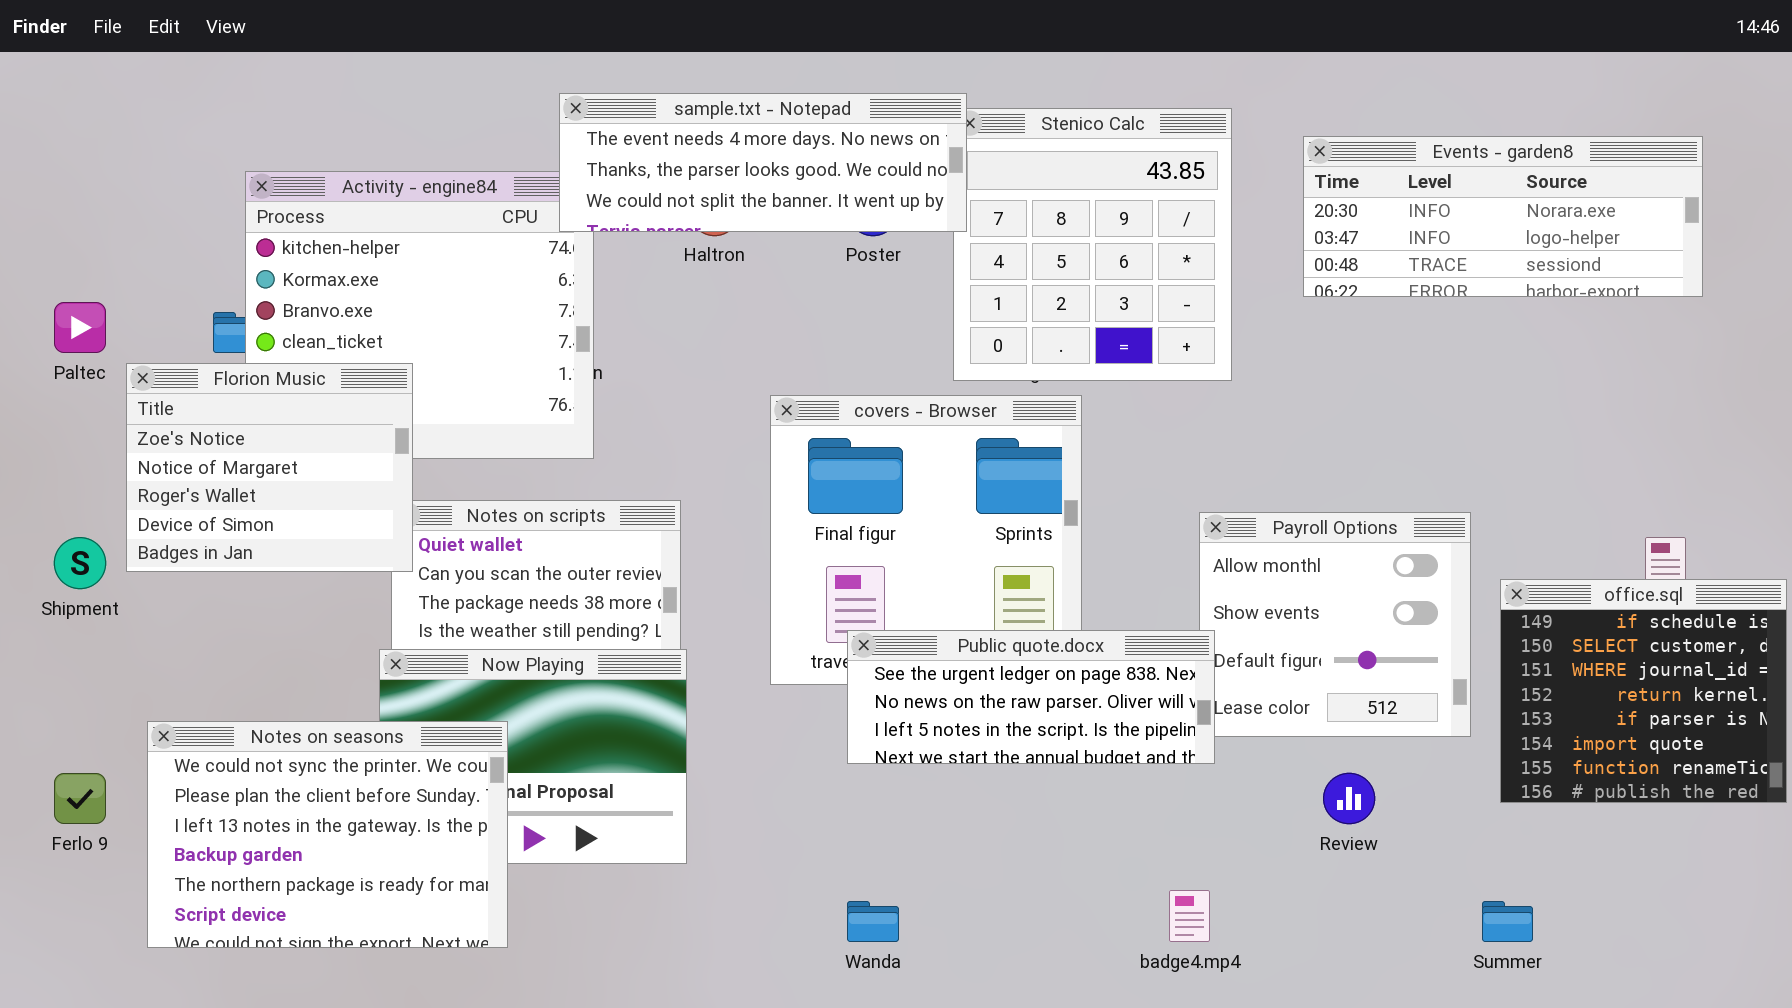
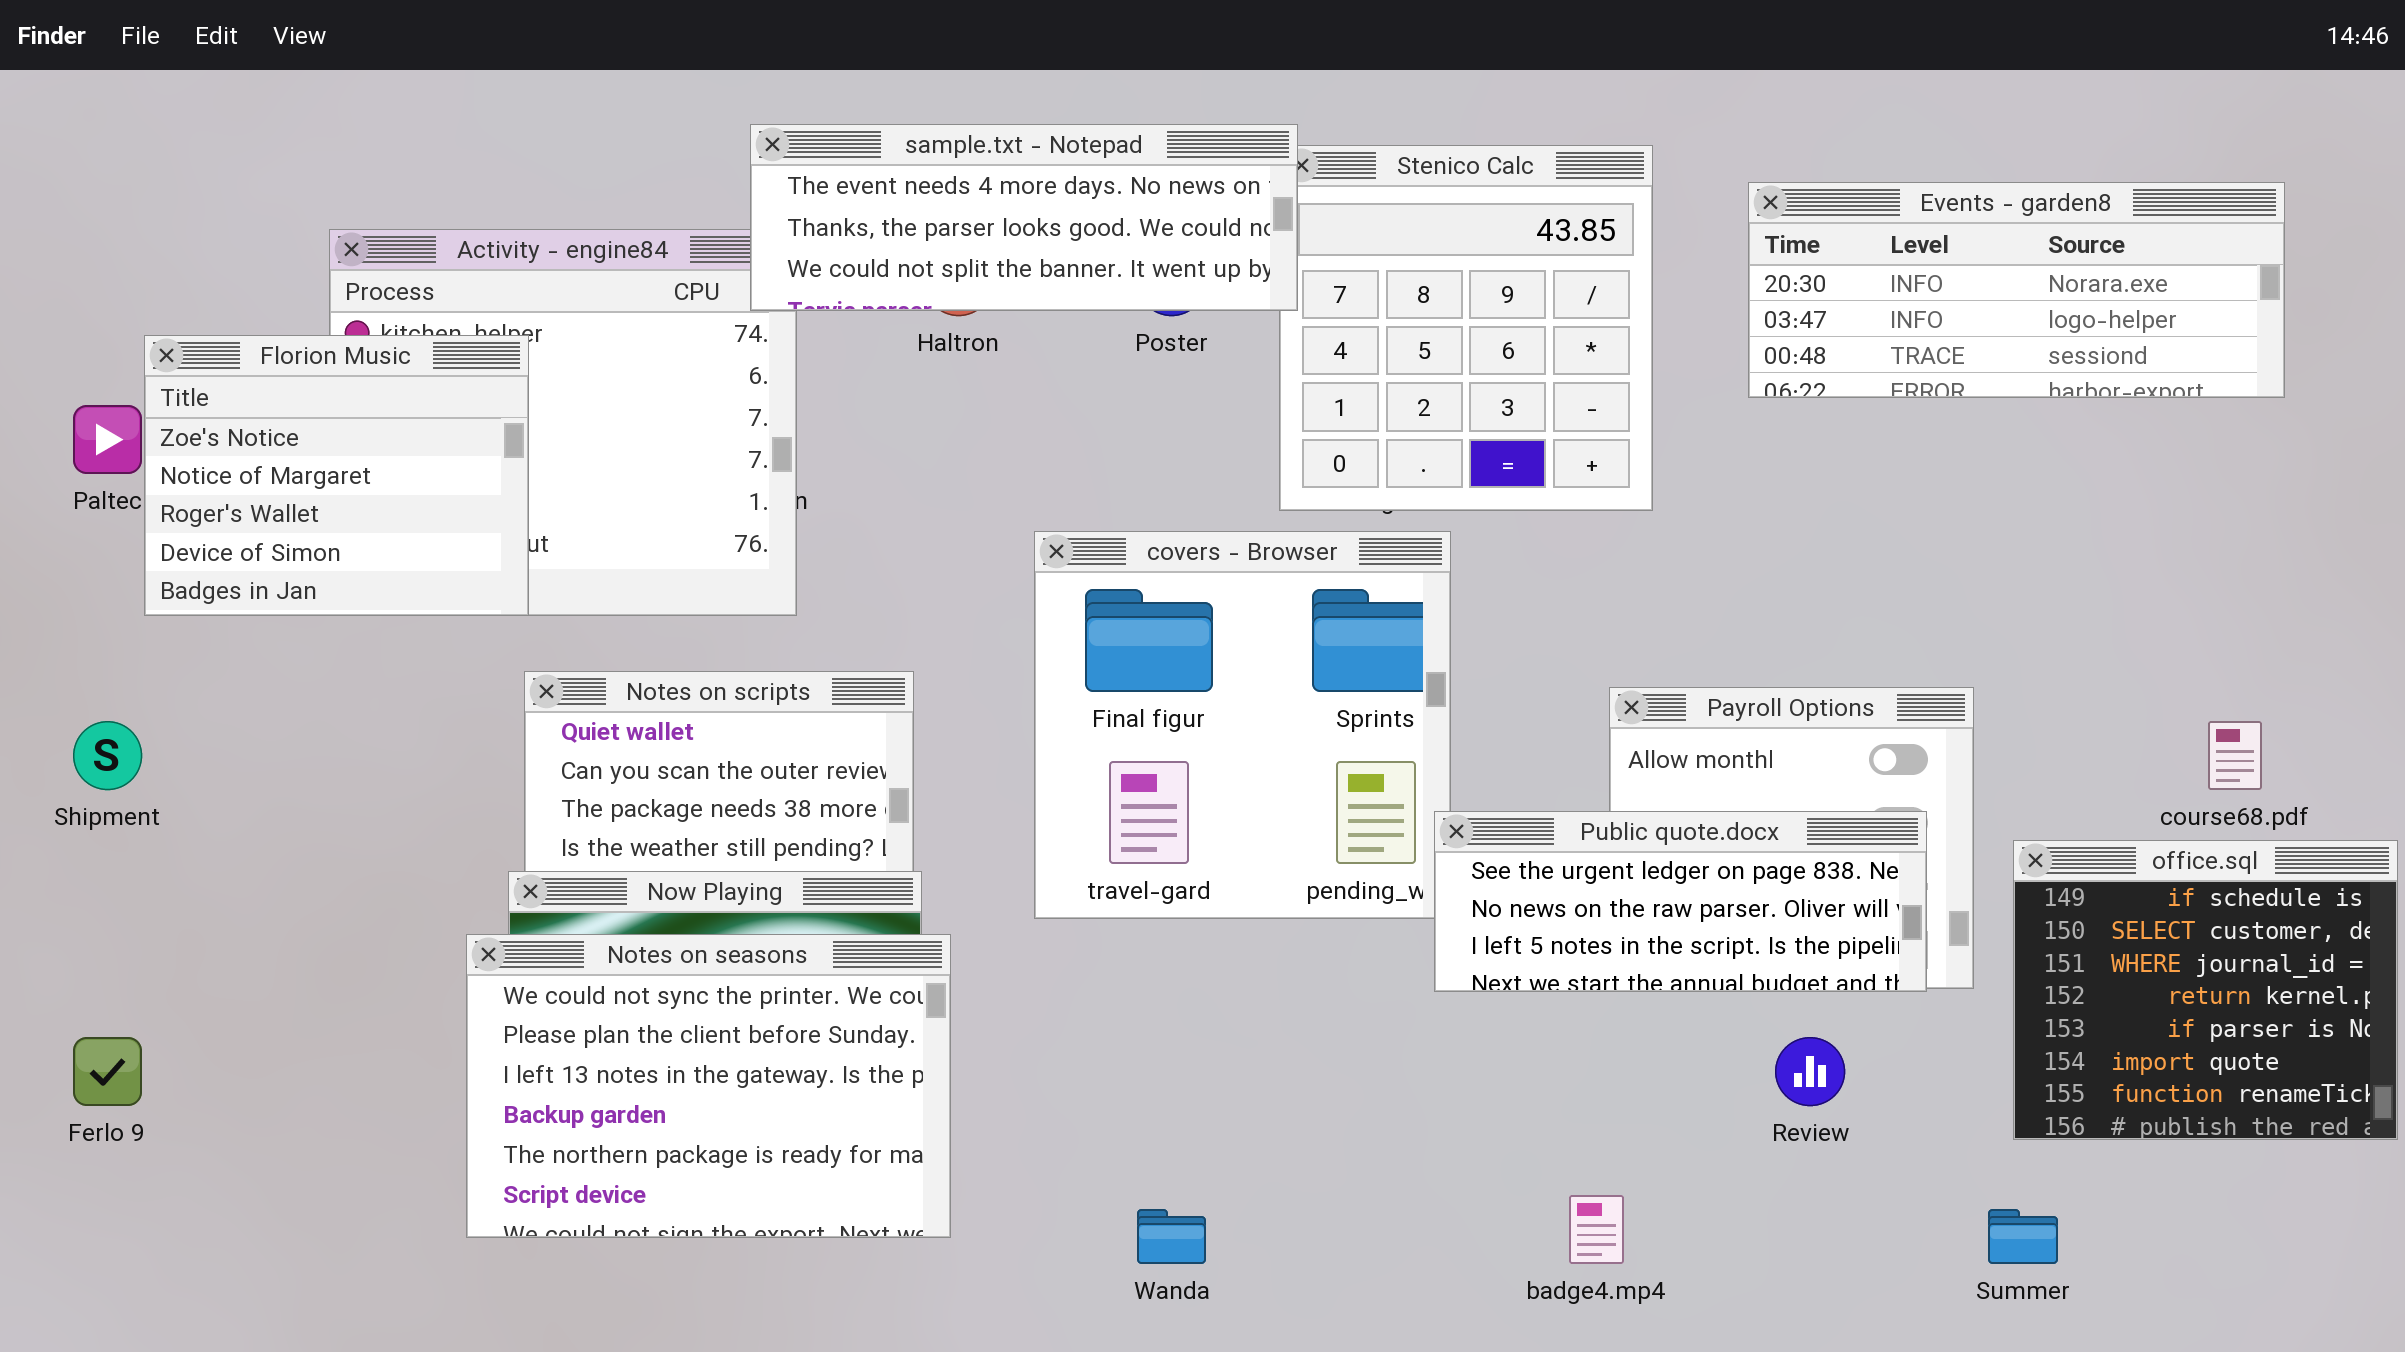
Florion Music: [126,363,413,572] -> [144,335,529,616], moved
office.sql: [1500,579,1787,803] -> [2013,840,2398,1140], moved
Public quote.docx: [847,630,1215,764] -> [1434,811,1927,992], moved
Notes on seasons: [147,721,508,948] -> [466,934,951,1238], moved

